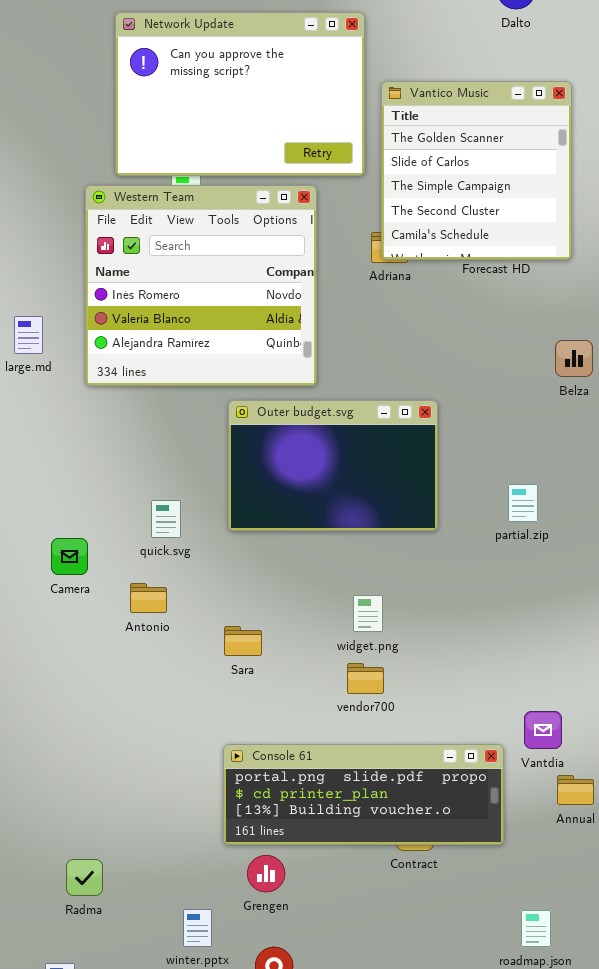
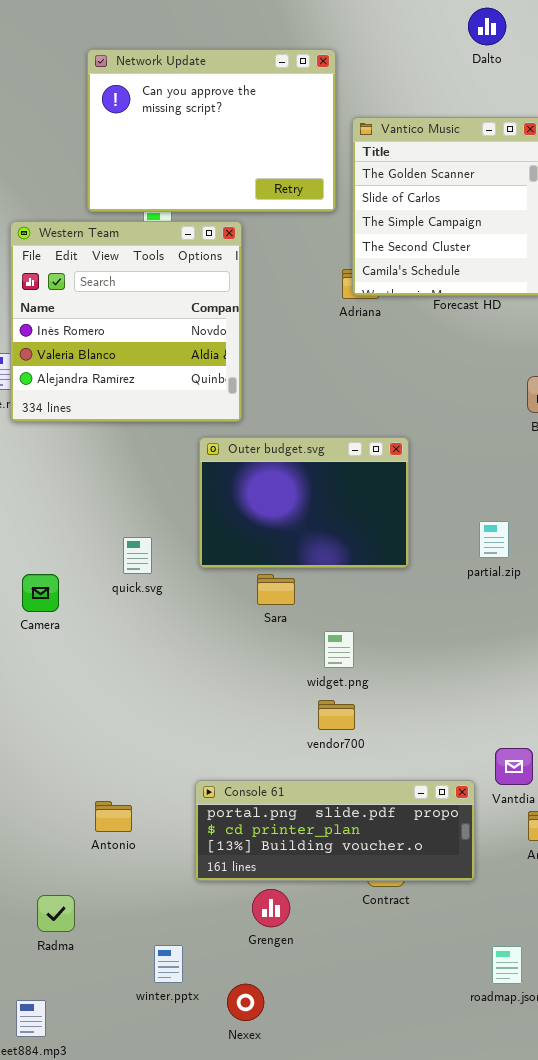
Western Team: [85,185,317,386] -> [10,221,242,422], moved
Antonio: [130,583,167,613] -> [95,801,132,832], moved
Sara: [224,626,262,656] -> [257,574,295,605], moved
Grengen: [247,855,285,892] -> [252,889,290,927], moved

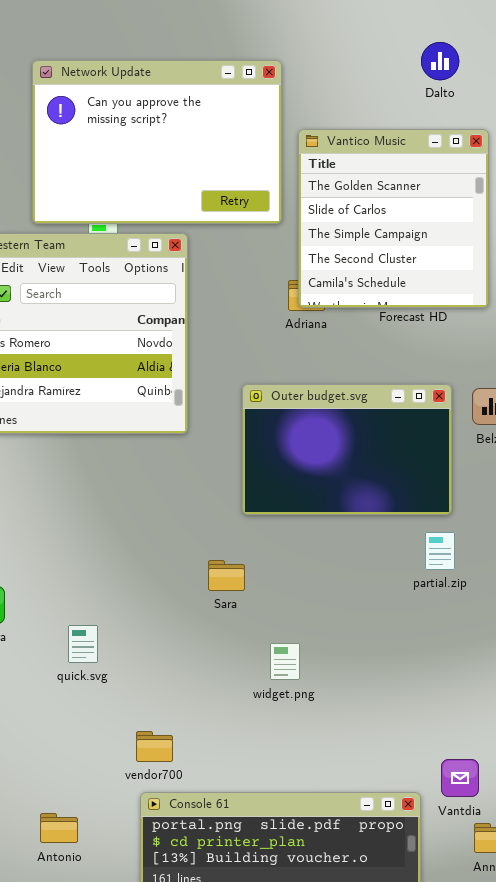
Dalto: [468,8,506,45] -> [421,42,459,80], moved
Outer budget.svg: [199,437,409,568] -> [242,384,452,515], moved
quick.svg: [123,537,152,574] -> [68,625,98,663], moved
Sara: [257,574,295,605] -> [208,560,245,591], moved
vendor700: [318,700,355,730] -> [136,731,173,762], moved

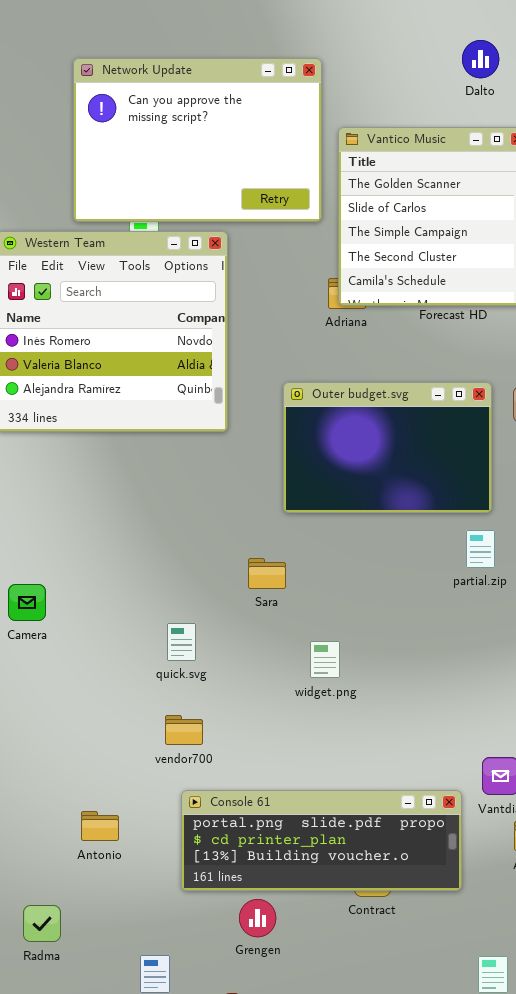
quick.svg: [68,625,98,663] -> [167,623,196,661], moved
vendor700: [136,731,173,762] -> [165,715,203,745], moved

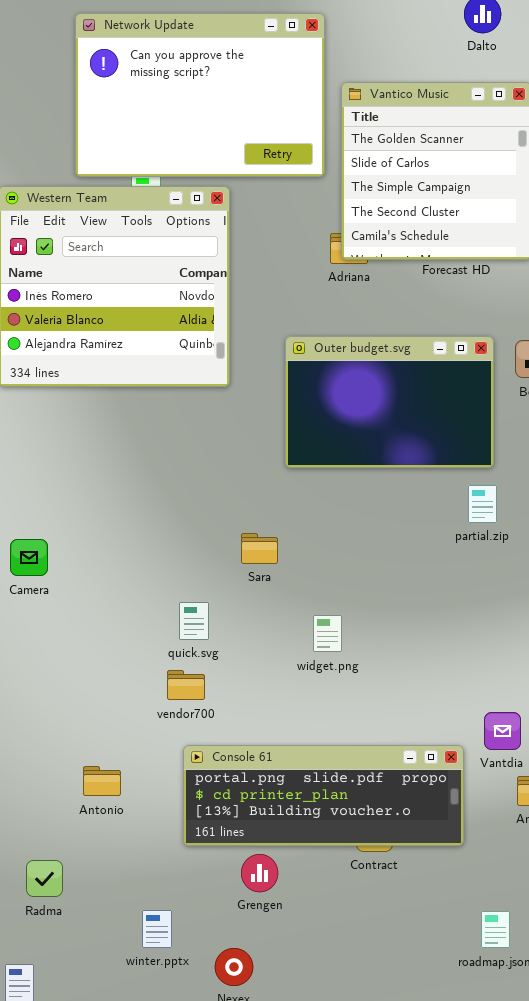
Sara: [248,558,286,589] -> [241,533,278,564], moved
quick.svg: [167,623,196,661] -> [179,602,209,640], moved
widget.png: [310,641,340,678] -> [313,615,342,652], moved

